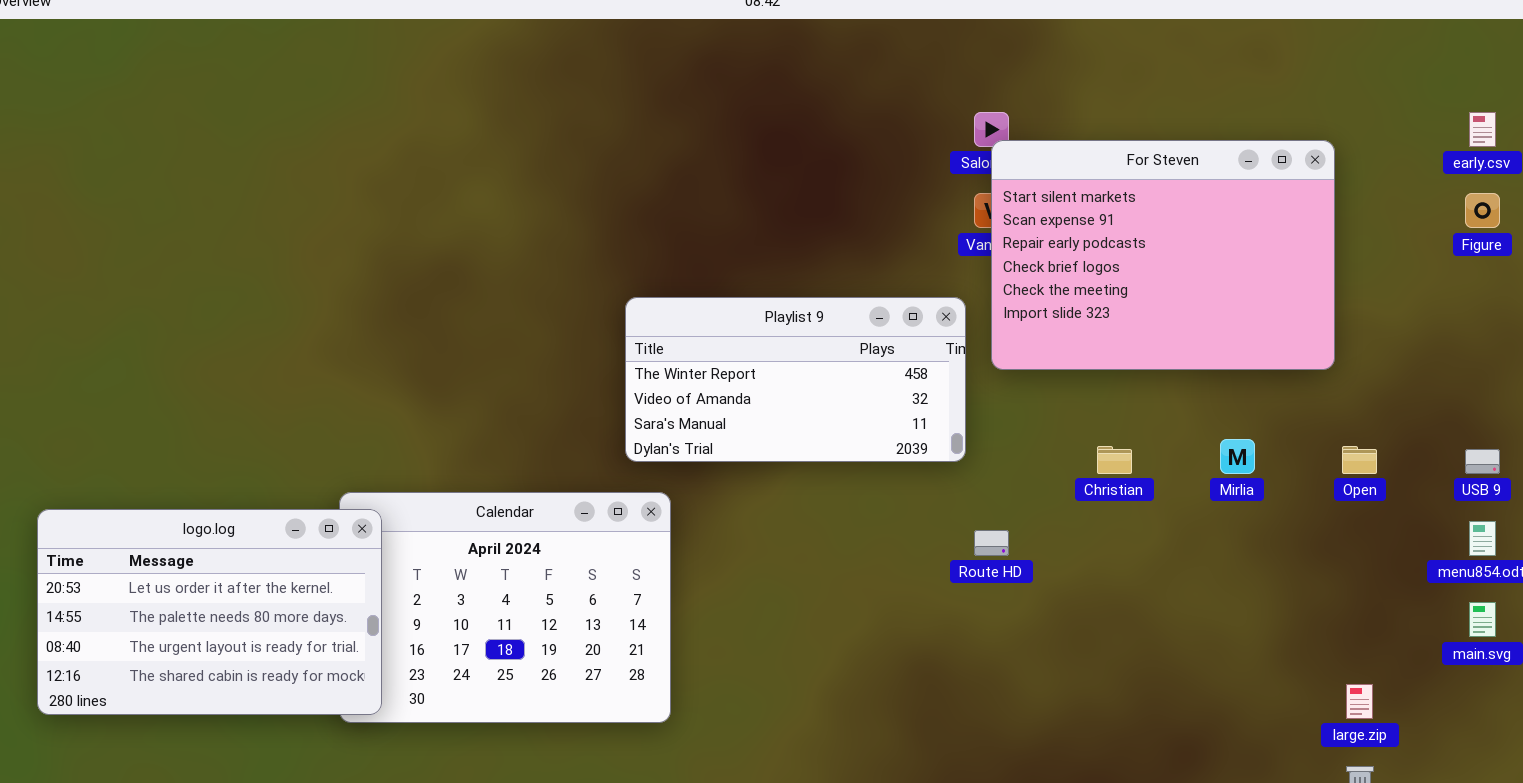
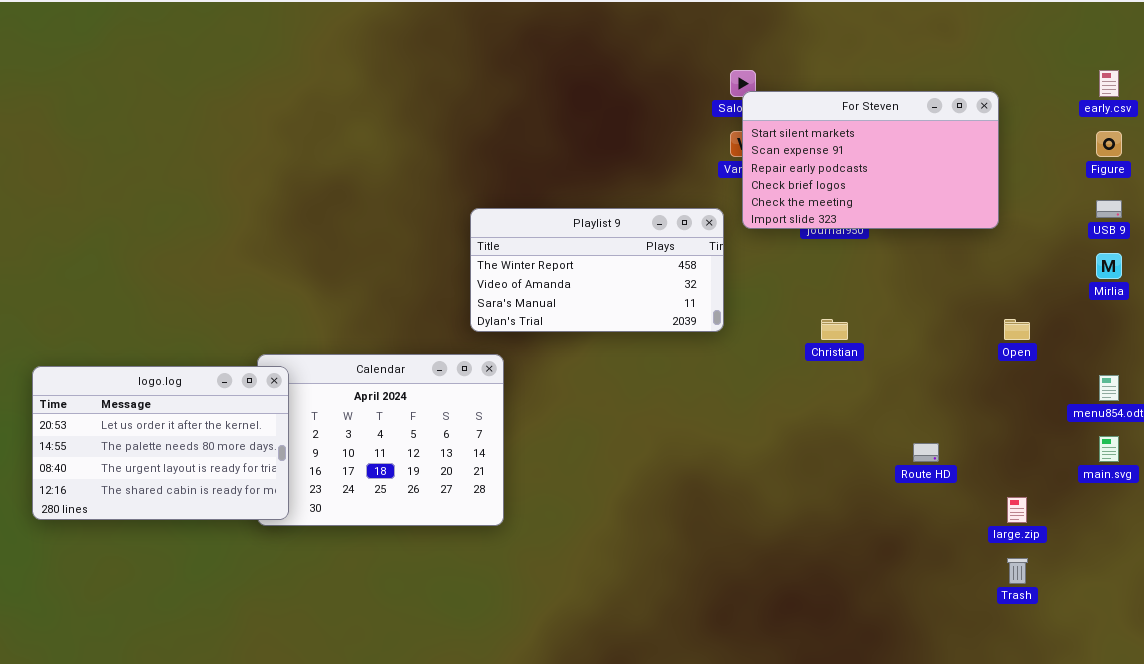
For Steven: [991,140,1335,370] -> [742,91,999,229], resized
Mirlia: [1220,439,1255,474] -> [1096,253,1122,279], moved
USB 9: [1465,449,1500,474] -> [1096,200,1122,218], moved
Route HD: [974,530,1009,556] -> [913,443,939,462], moved

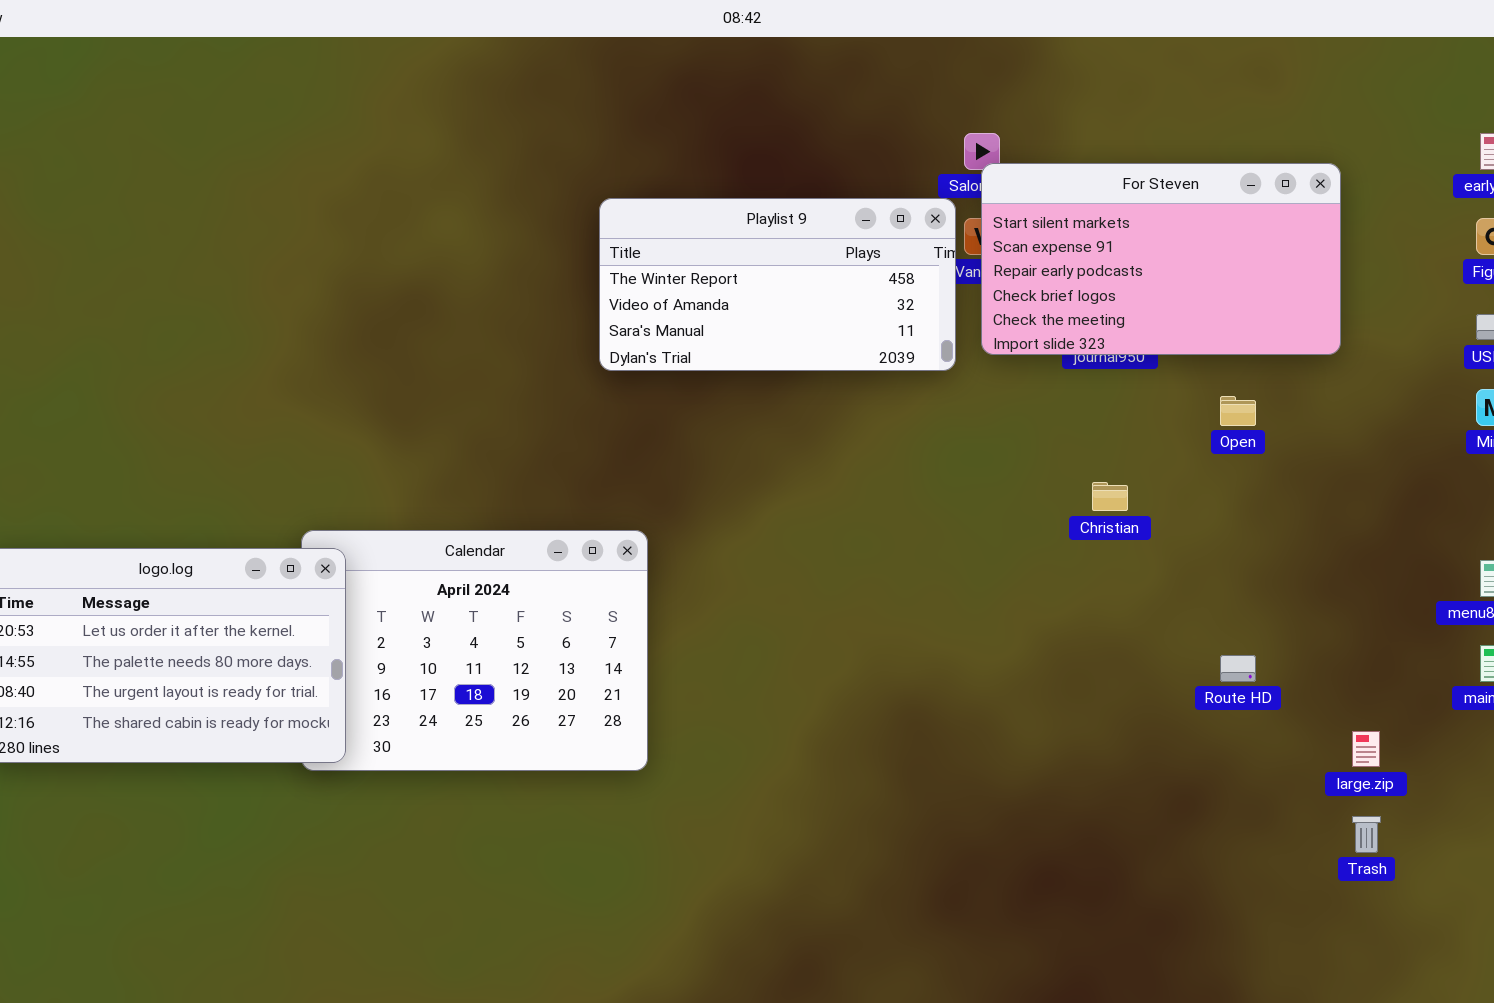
Playlist 9: [470,208,724,332] -> [599,198,956,371], moved
Open: [1004,319,1030,340] -> [1220,396,1256,426], moved

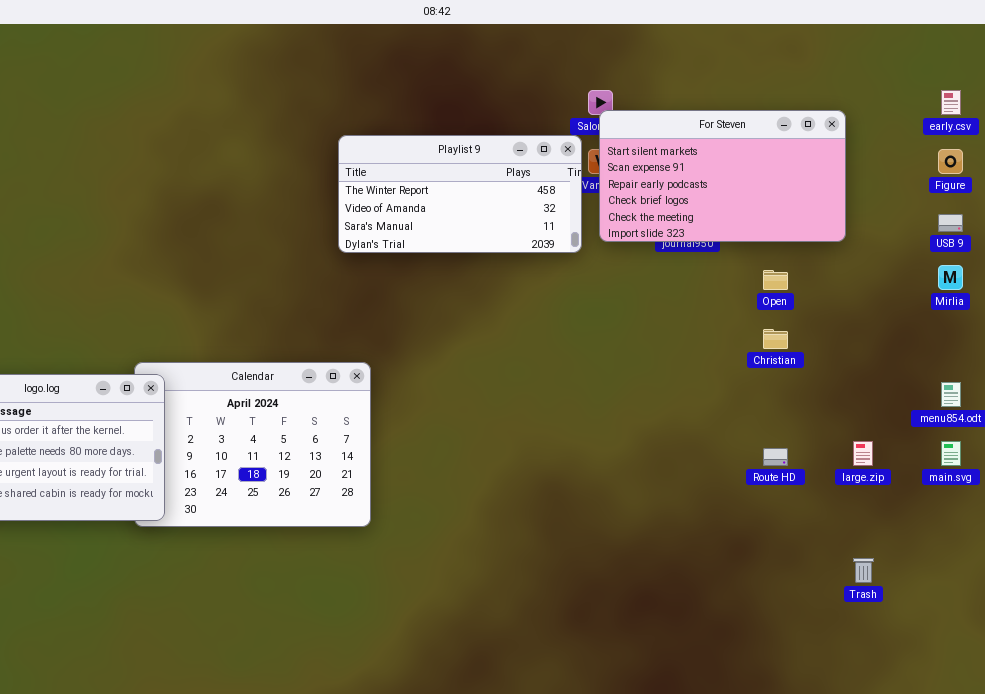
Christian: [1092,482,1128,511] -> [763,329,788,349], moved
large.zip: [1352,731,1380,767] -> [853,441,873,466], moved

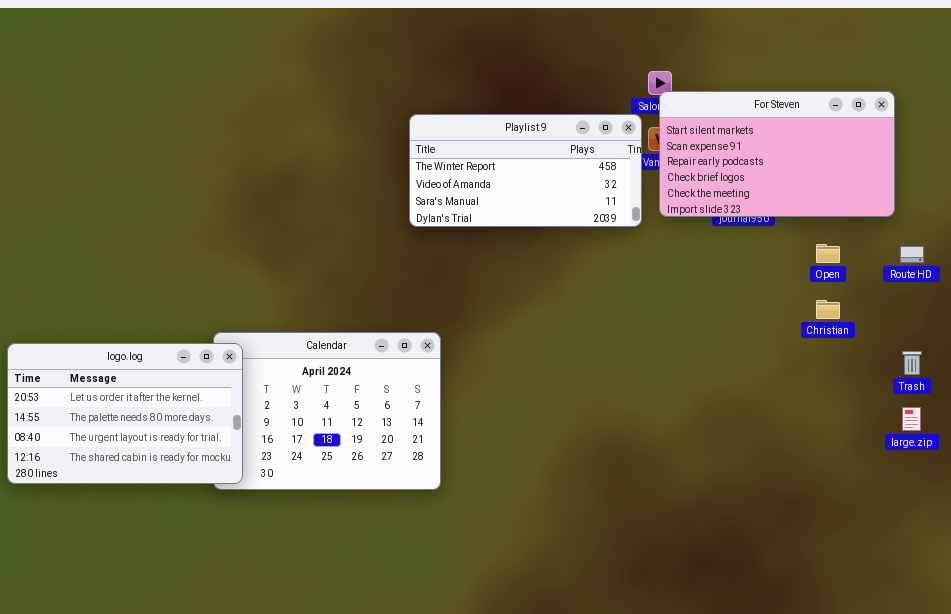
Route HD: [763,448,788,466] -> [900,246,924,263], moved
Trash: [853,558,874,583] -> [902,351,922,375], moved

